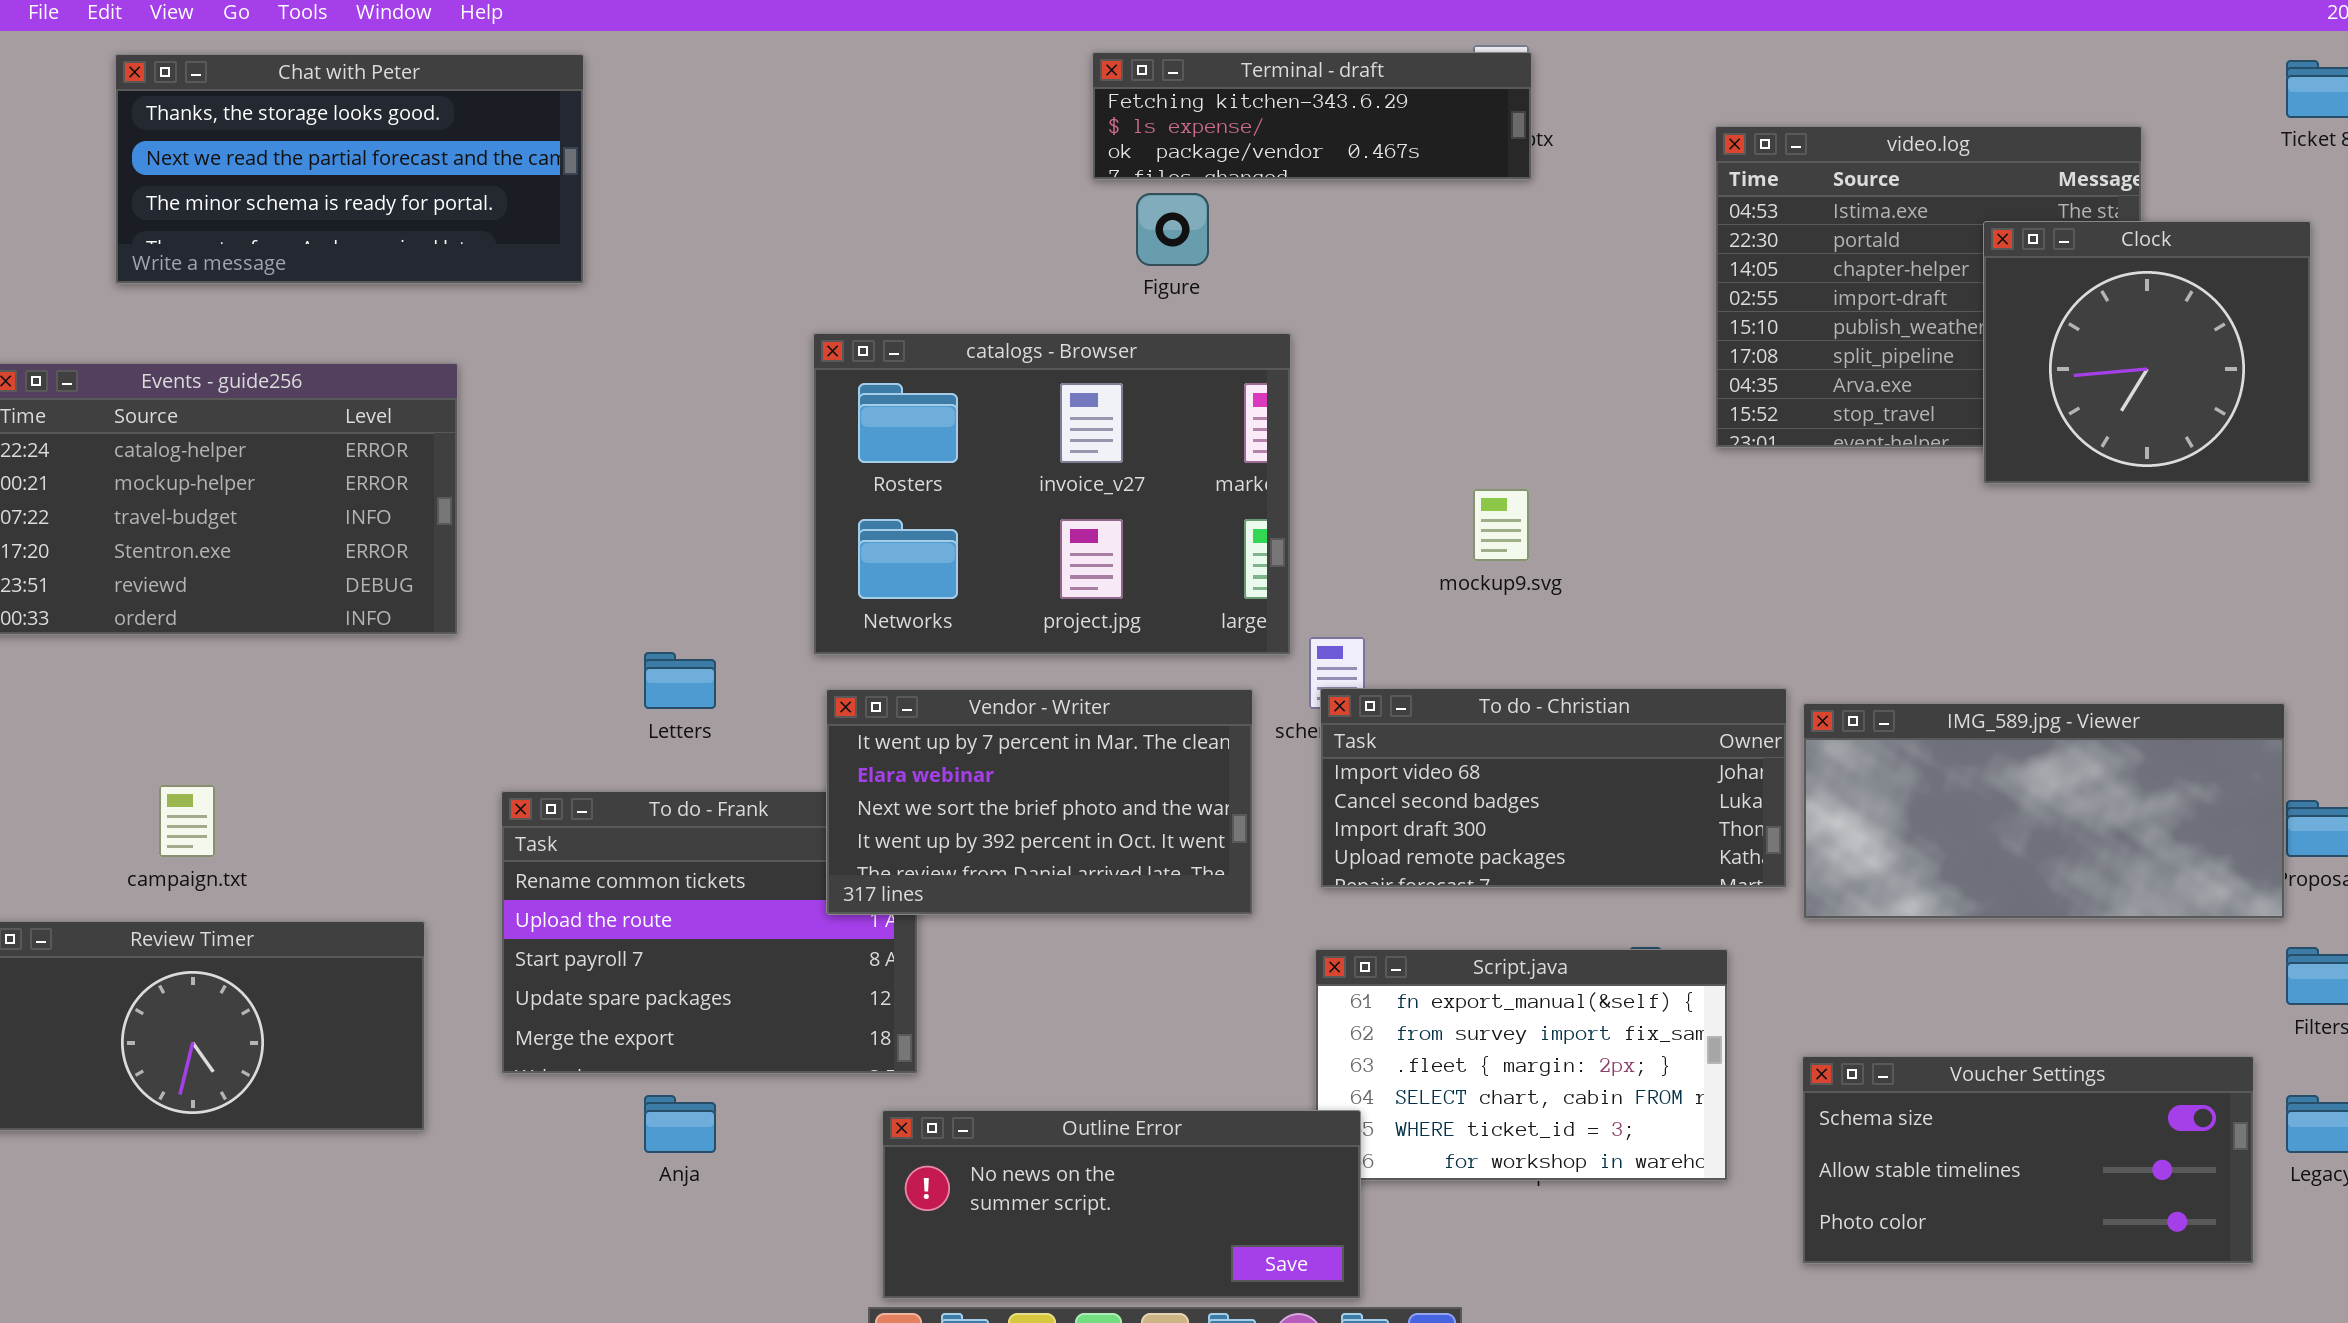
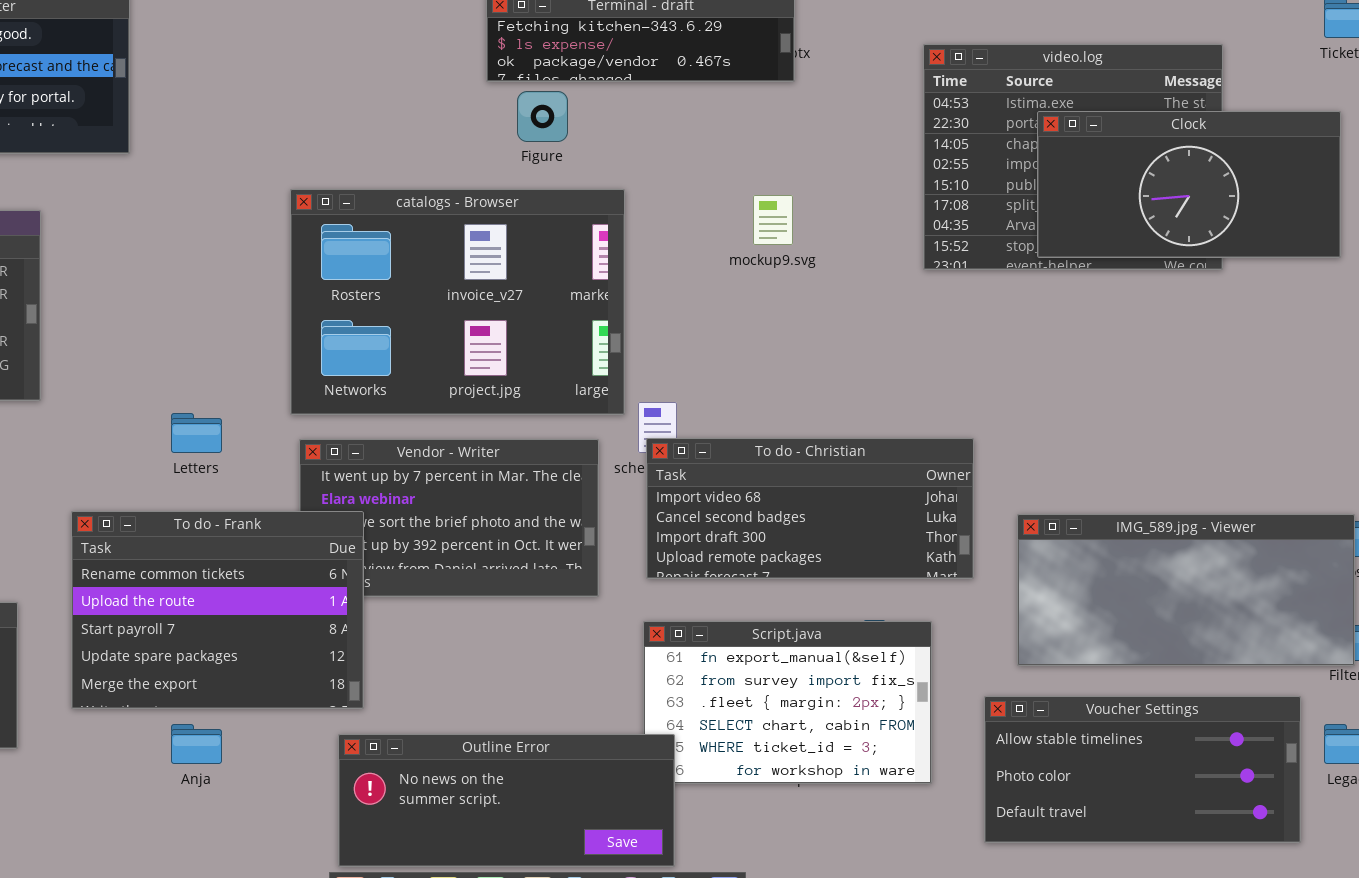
Clock: [1983,221,2311,484] -> [1037,111,1341,258], resized
mockup9.svg: [1473,489,1529,561] -> [753,195,793,245], moved
IMG_589.jpg - Viewer: [1803,703,2285,919] -> [1017,514,1355,666], moved
To do - Frank: [501,791,918,1074] -> [71,511,364,709], raised
Voucher Settings: [1802,1056,2254,1264] -> [984,696,1301,843], scrolled down 1 row

